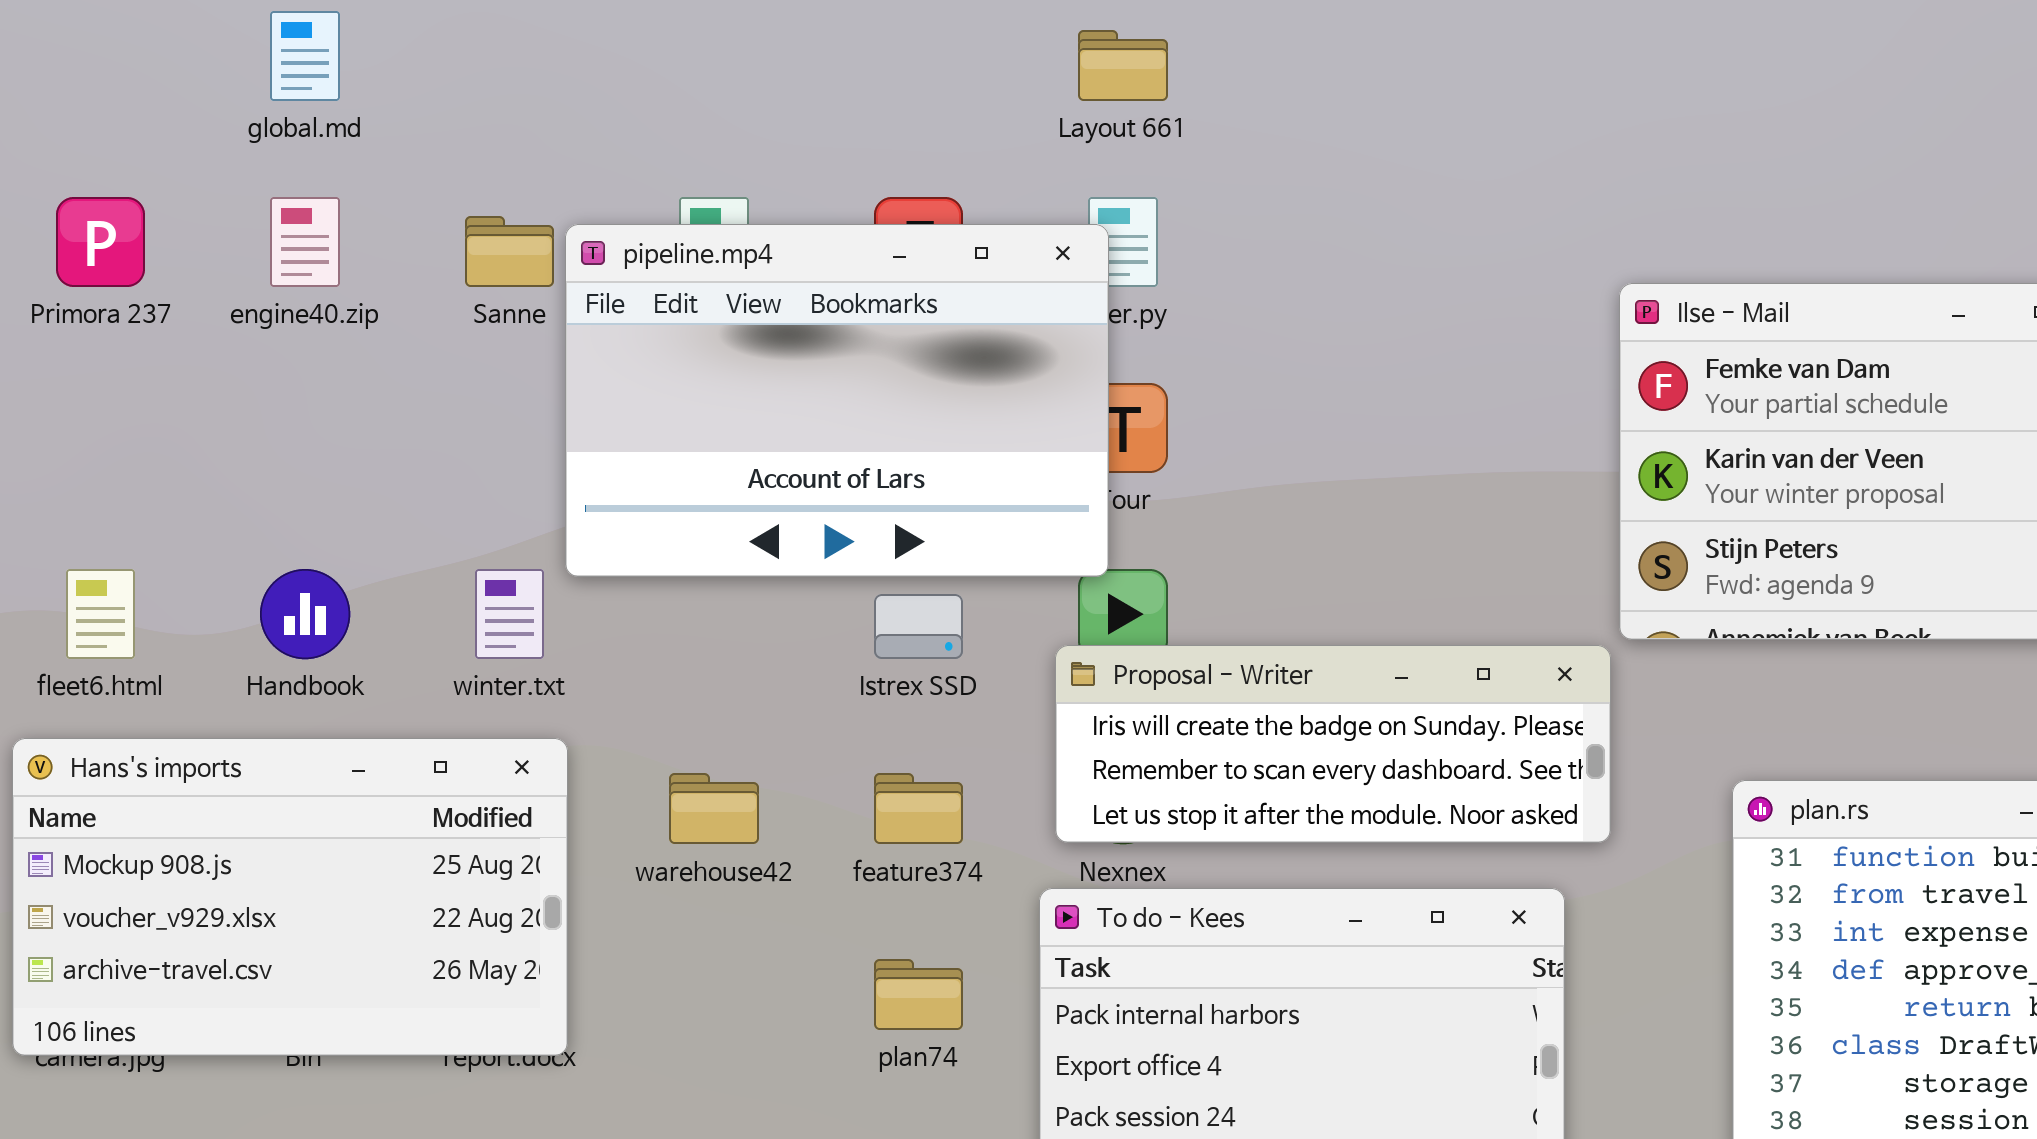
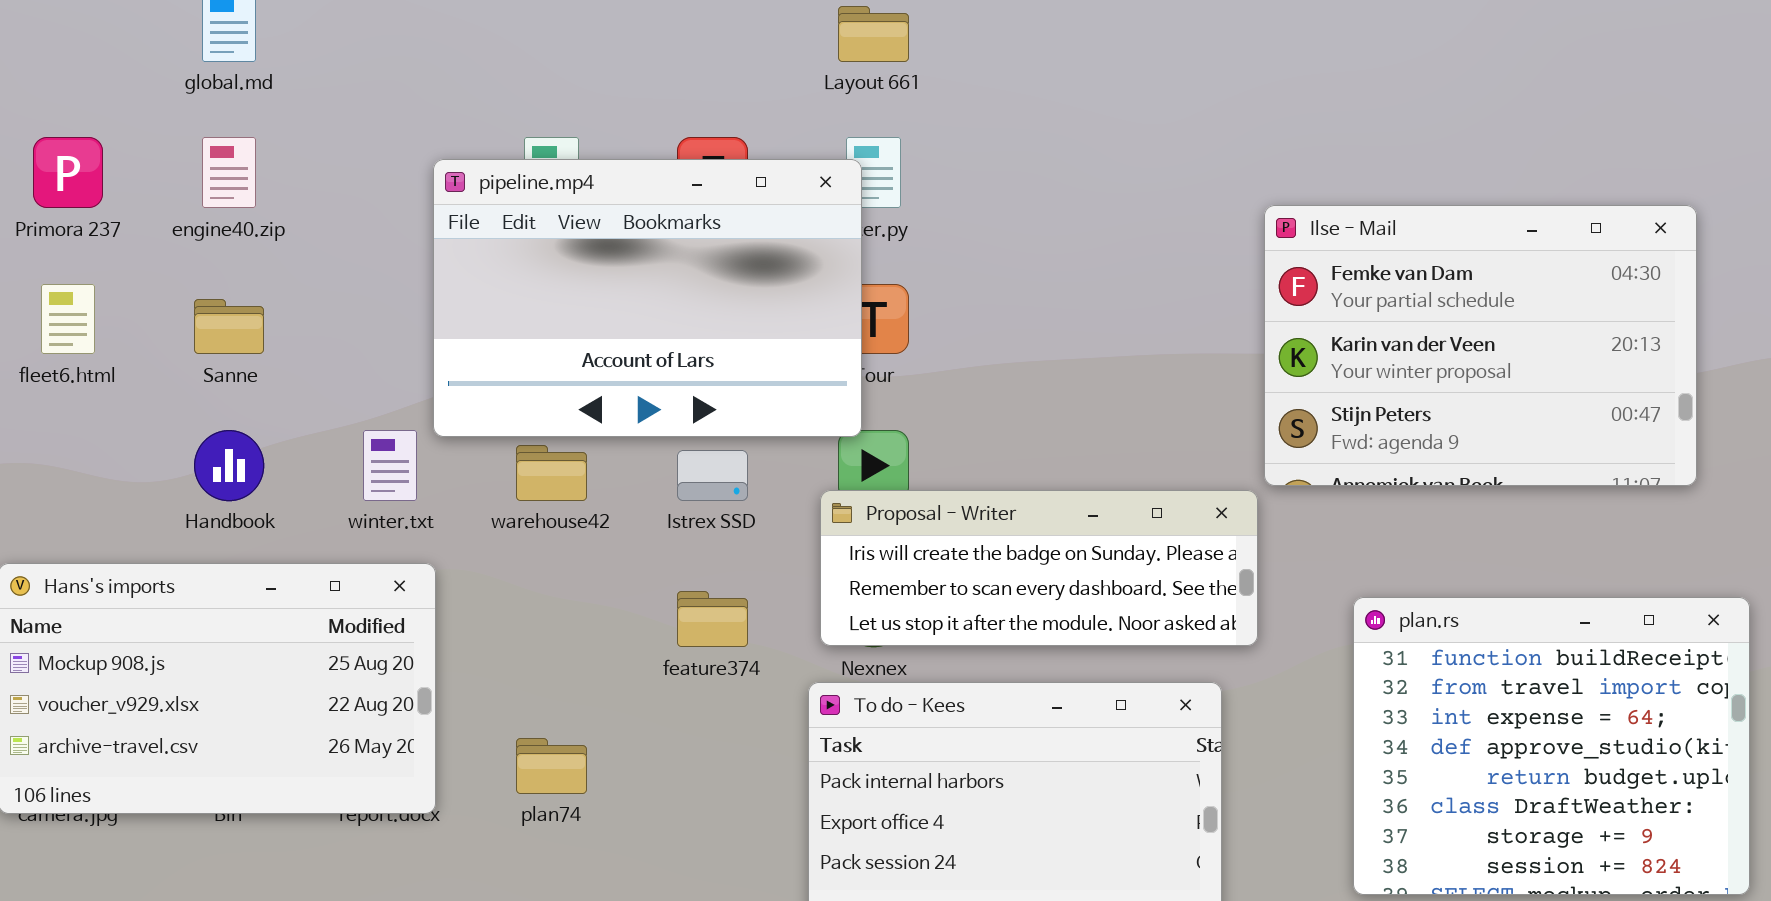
Sanne: [465,216,554,287] -> [194,299,264,354], moved
fleet6.html: [66,569,135,659] -> [41,284,95,354], moved
warehouse42: [669,773,759,844] -> [516,445,587,501], moved
plan74: [874,959,963,1030] -> [516,738,587,794], moved

